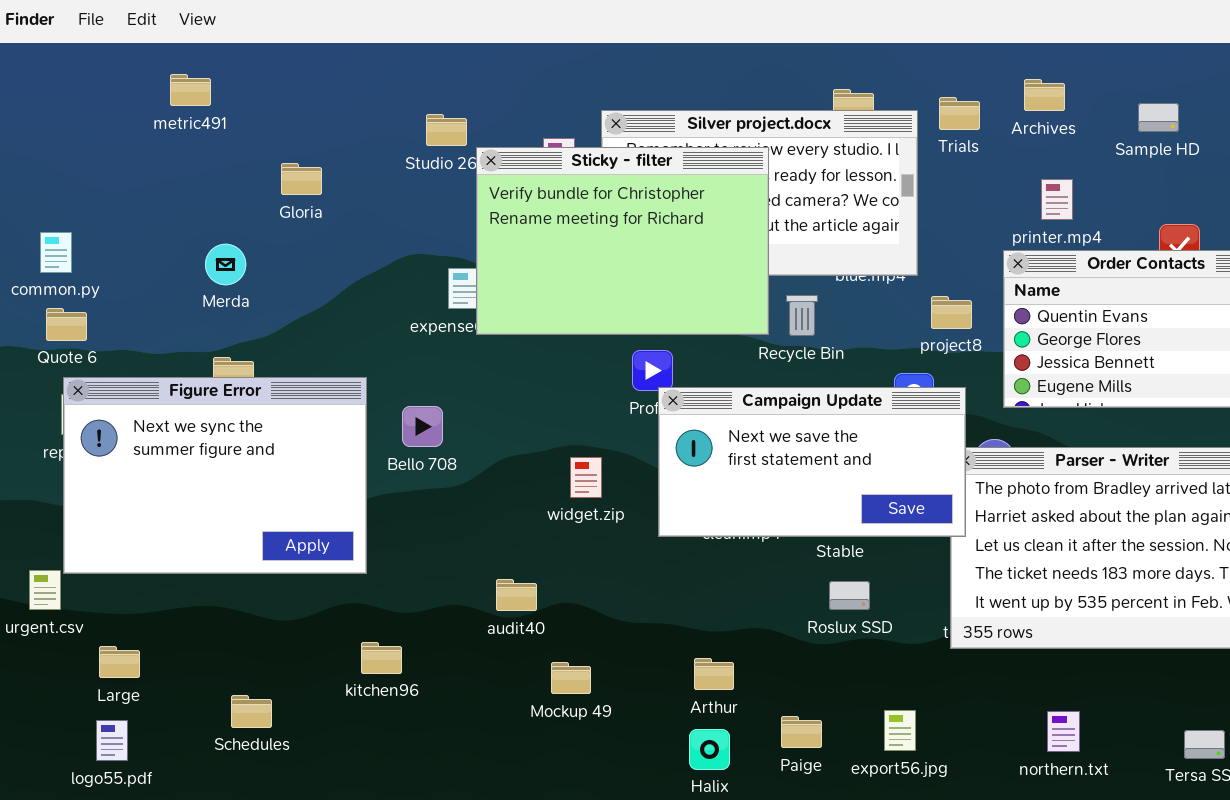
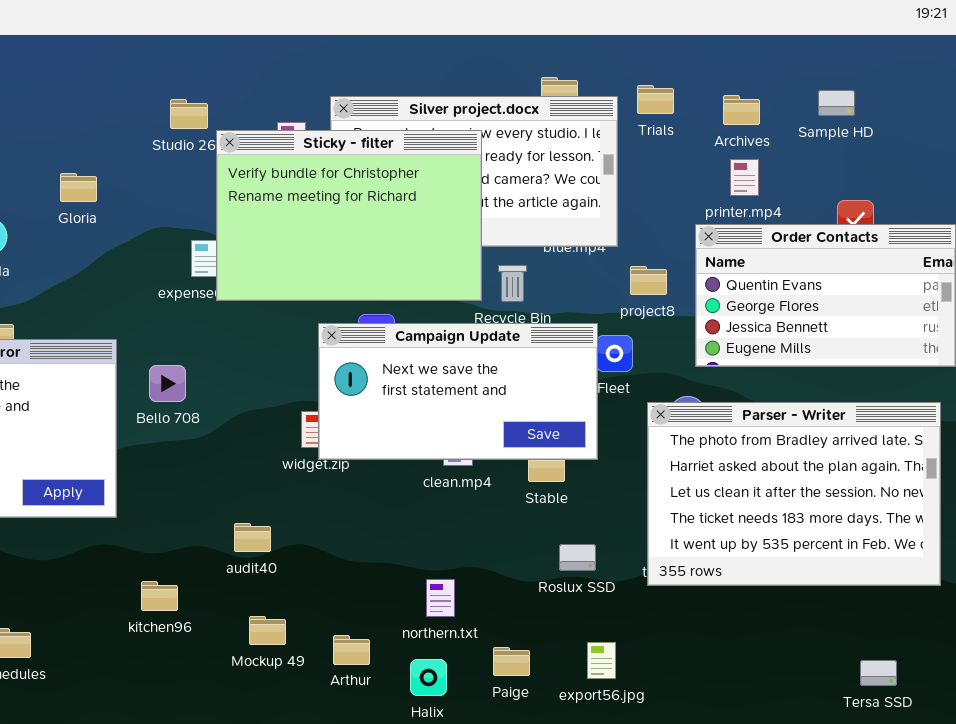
Archives: [1024,79,1065,111] -> [723,95,760,125], moved
Gloria: [281,163,322,195] -> [60,173,97,202], moved
Campaign Update: [658,387,966,537] -> [318,323,598,460], moved
Roslux SSD: [829,581,870,610] -> [559,544,596,571], moved
kitchen96: [361,642,402,674] -> [141,581,178,611], moved
Arthur: [694,658,734,690] -> [333,635,370,665], moved
Mockup 49: [551,662,591,694] -> [249,616,286,645], moved
northern.txt: [1047,711,1080,752] -> [426,579,455,617], moved

